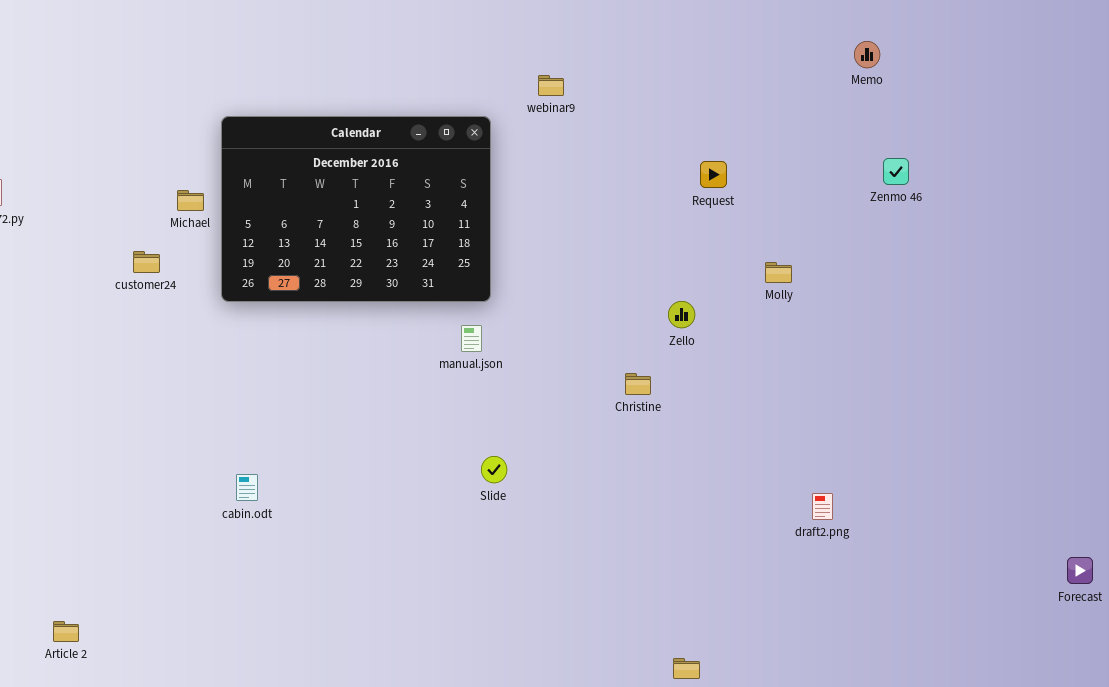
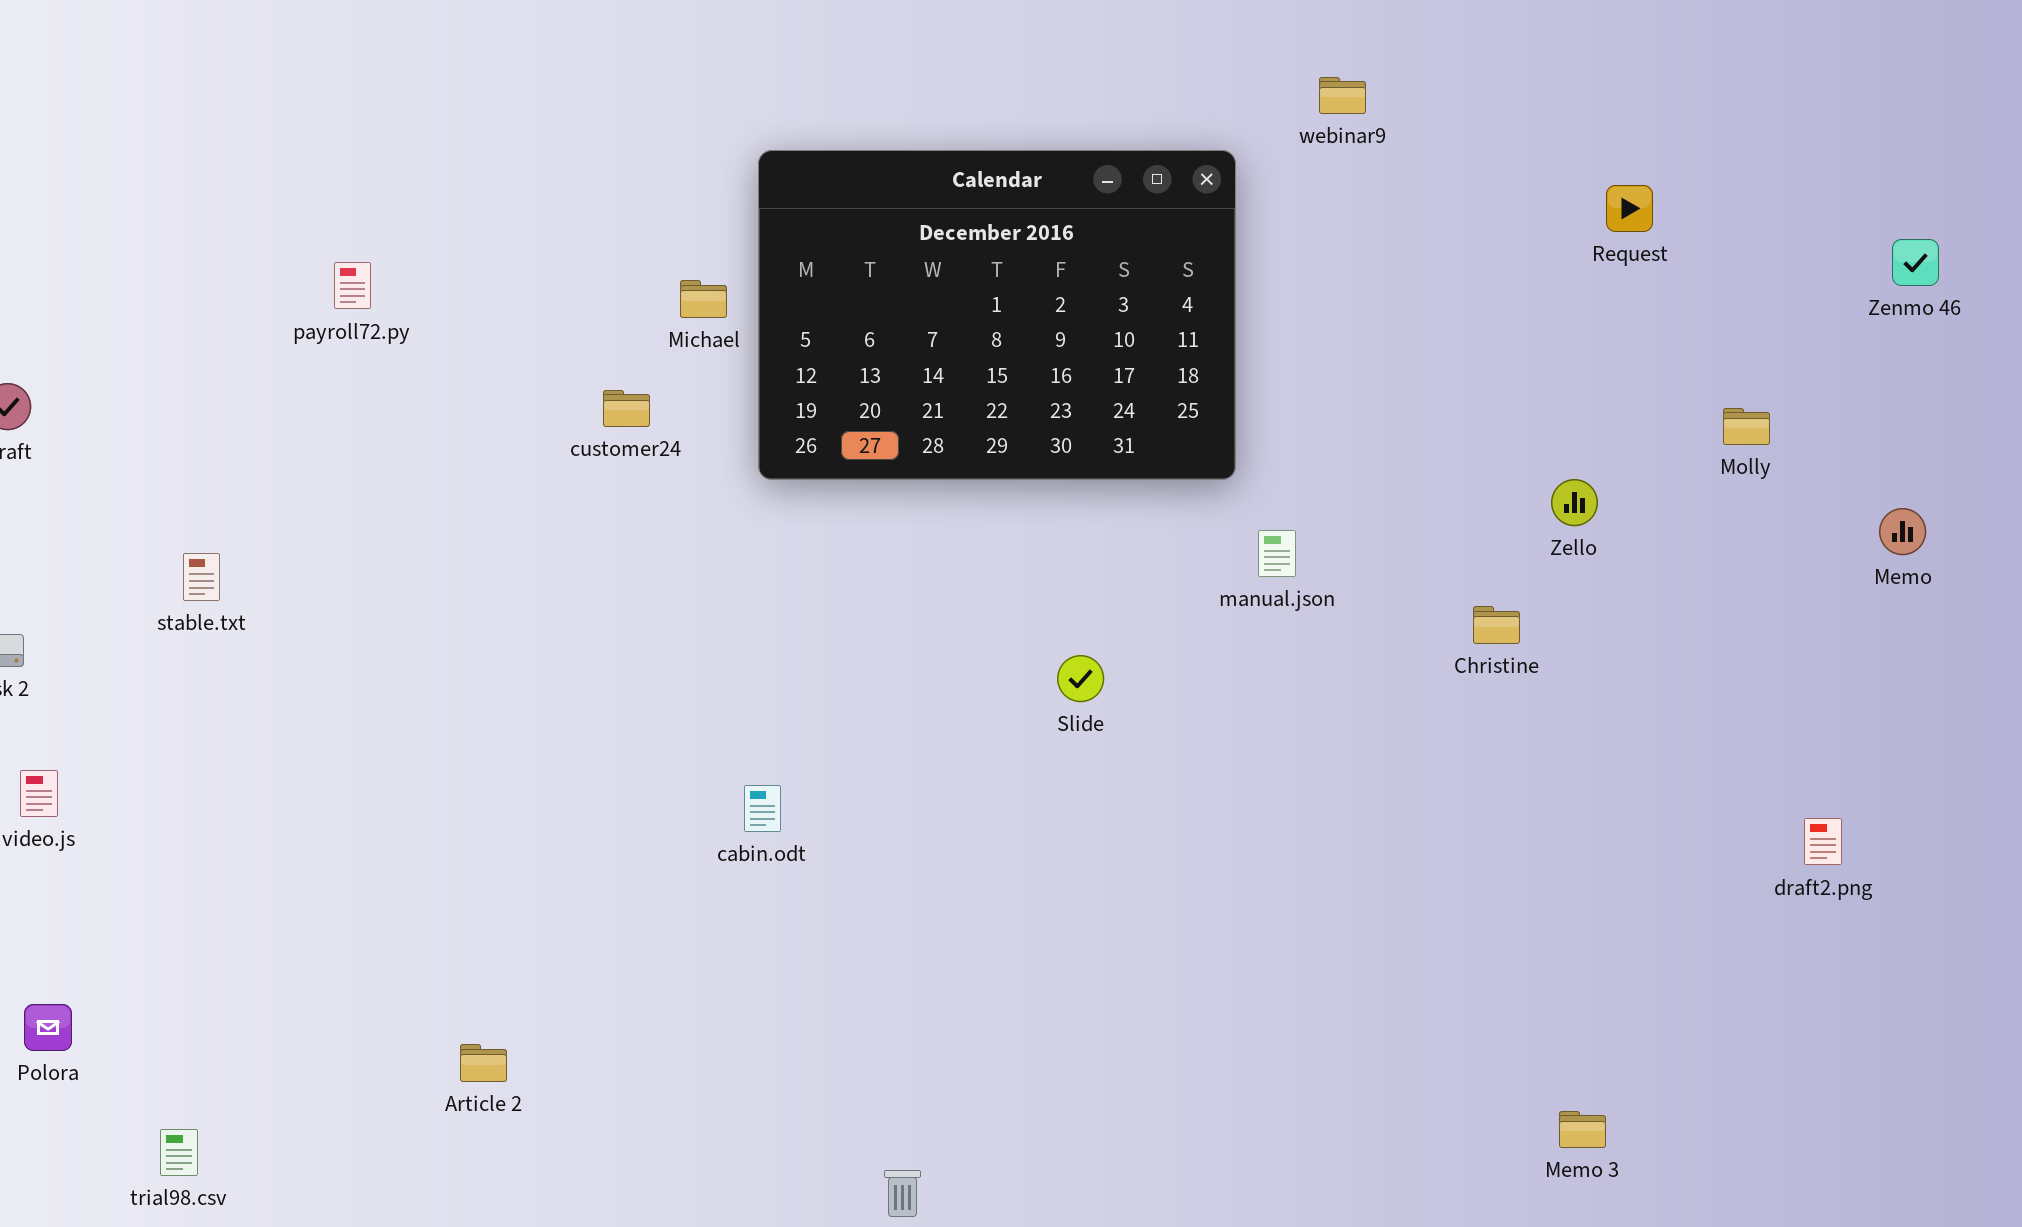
Memo: [854,41,880,68] -> [1879,508,1926,555], moved
Zenmo 46: [883,158,909,185] -> [1892,239,1939,286], moved
Request: [700,161,727,188] -> [1606,185,1653,232], moved
manual.json: [461,325,482,352] -> [1258,530,1296,577], moved
Slide: [481,456,507,483] -> [1057,655,1104,702], moved
cabin.odt: [236,474,258,501] -> [744,785,781,832], moved

